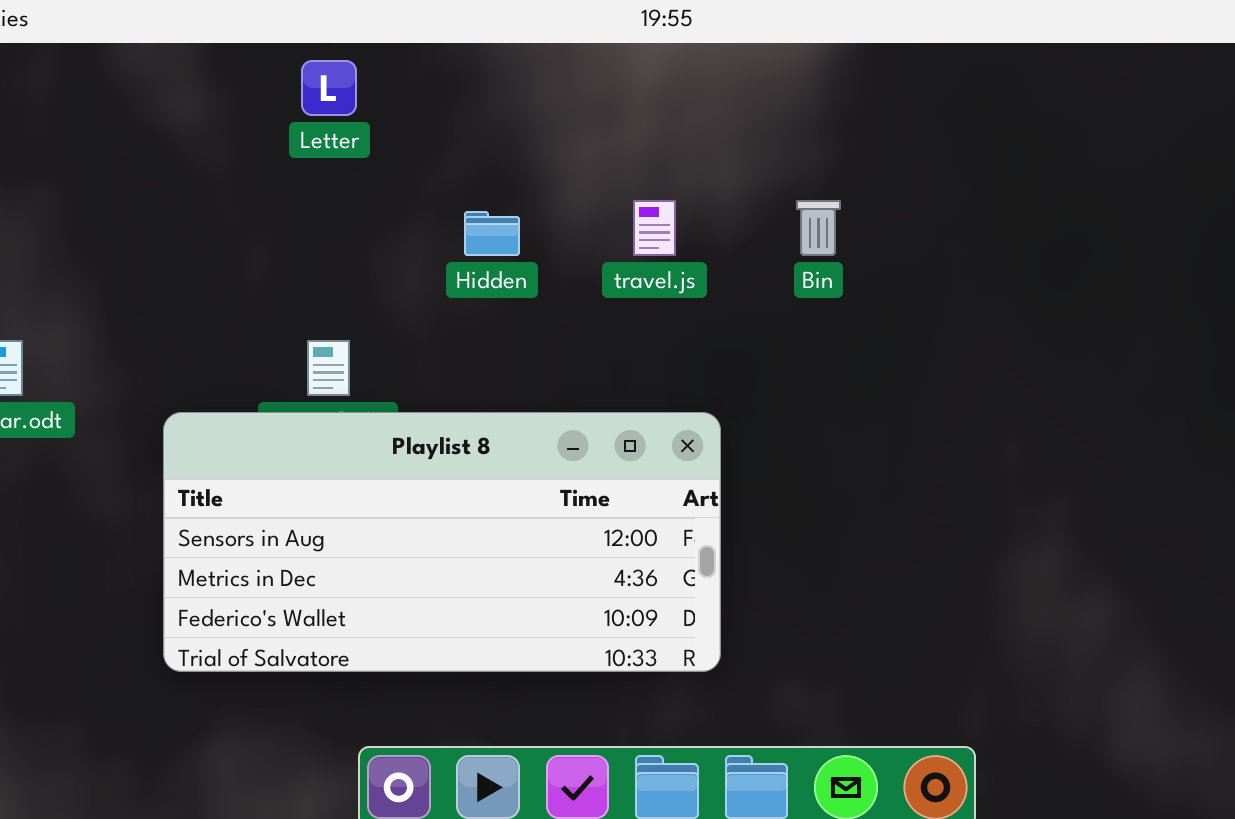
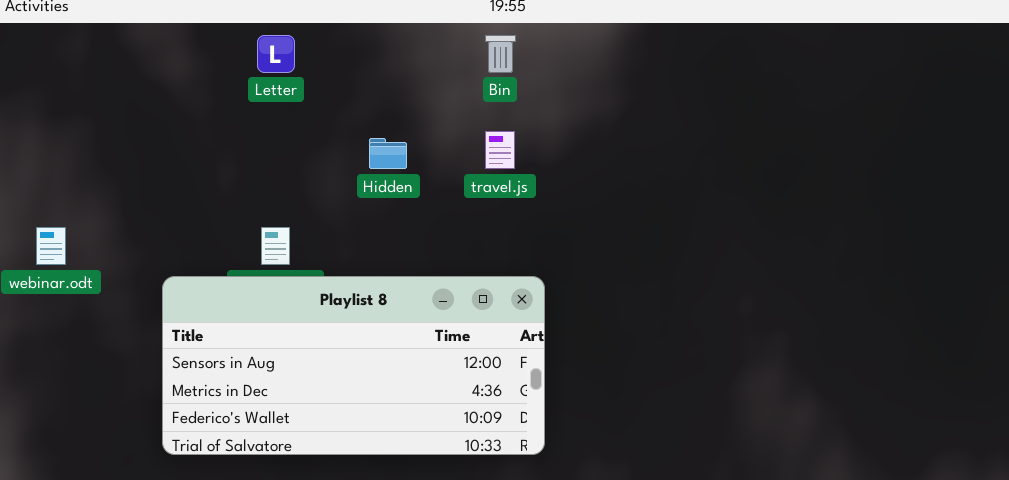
Bin: [796,200,841,256] -> [485,35,516,73], moved

